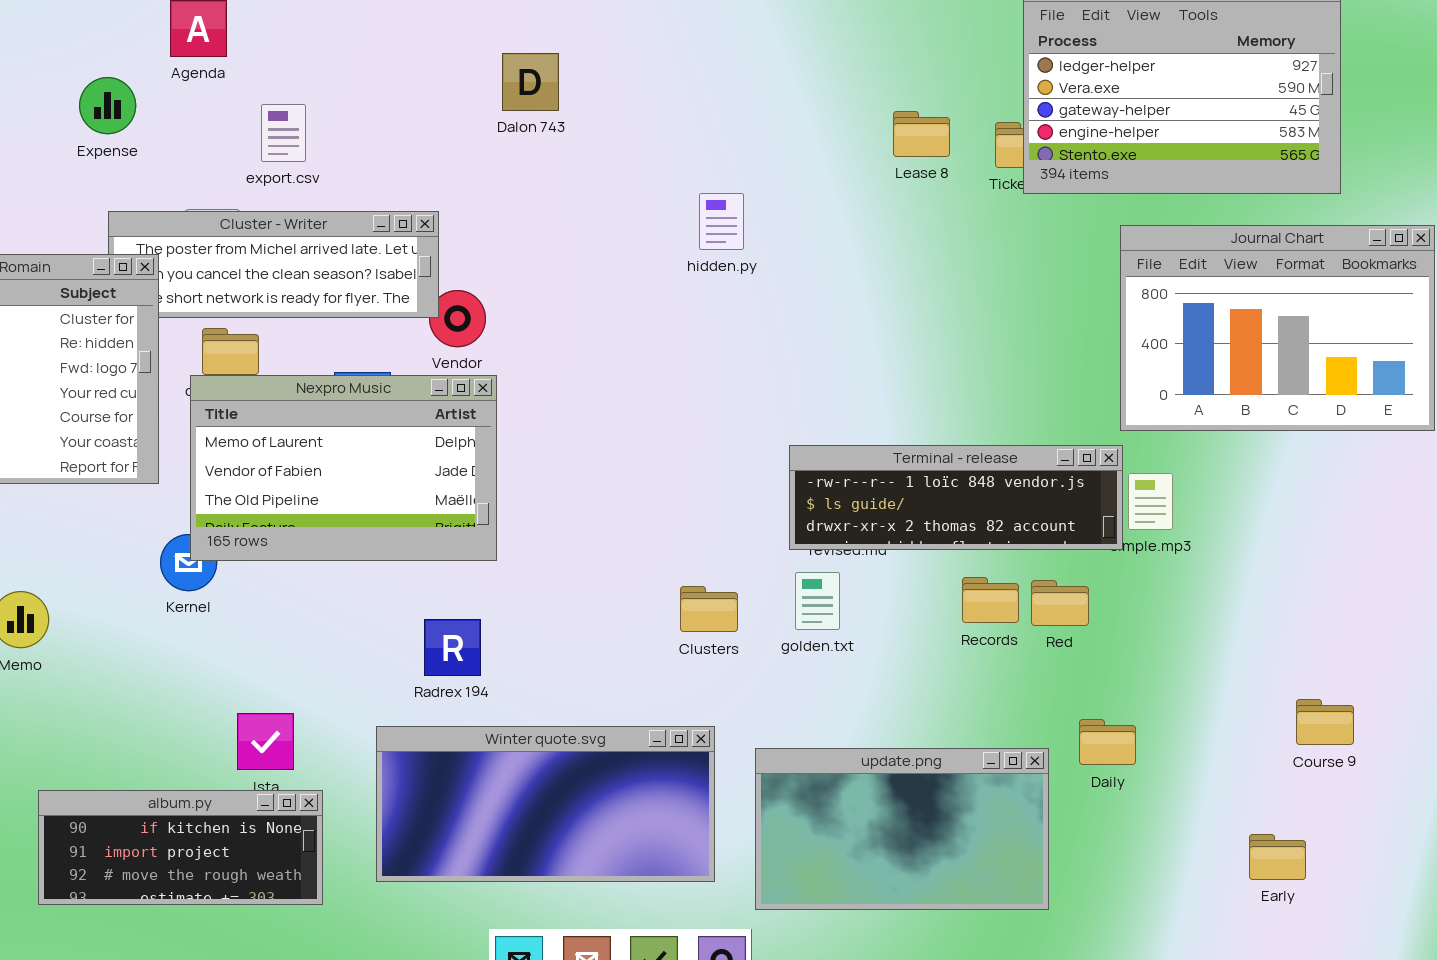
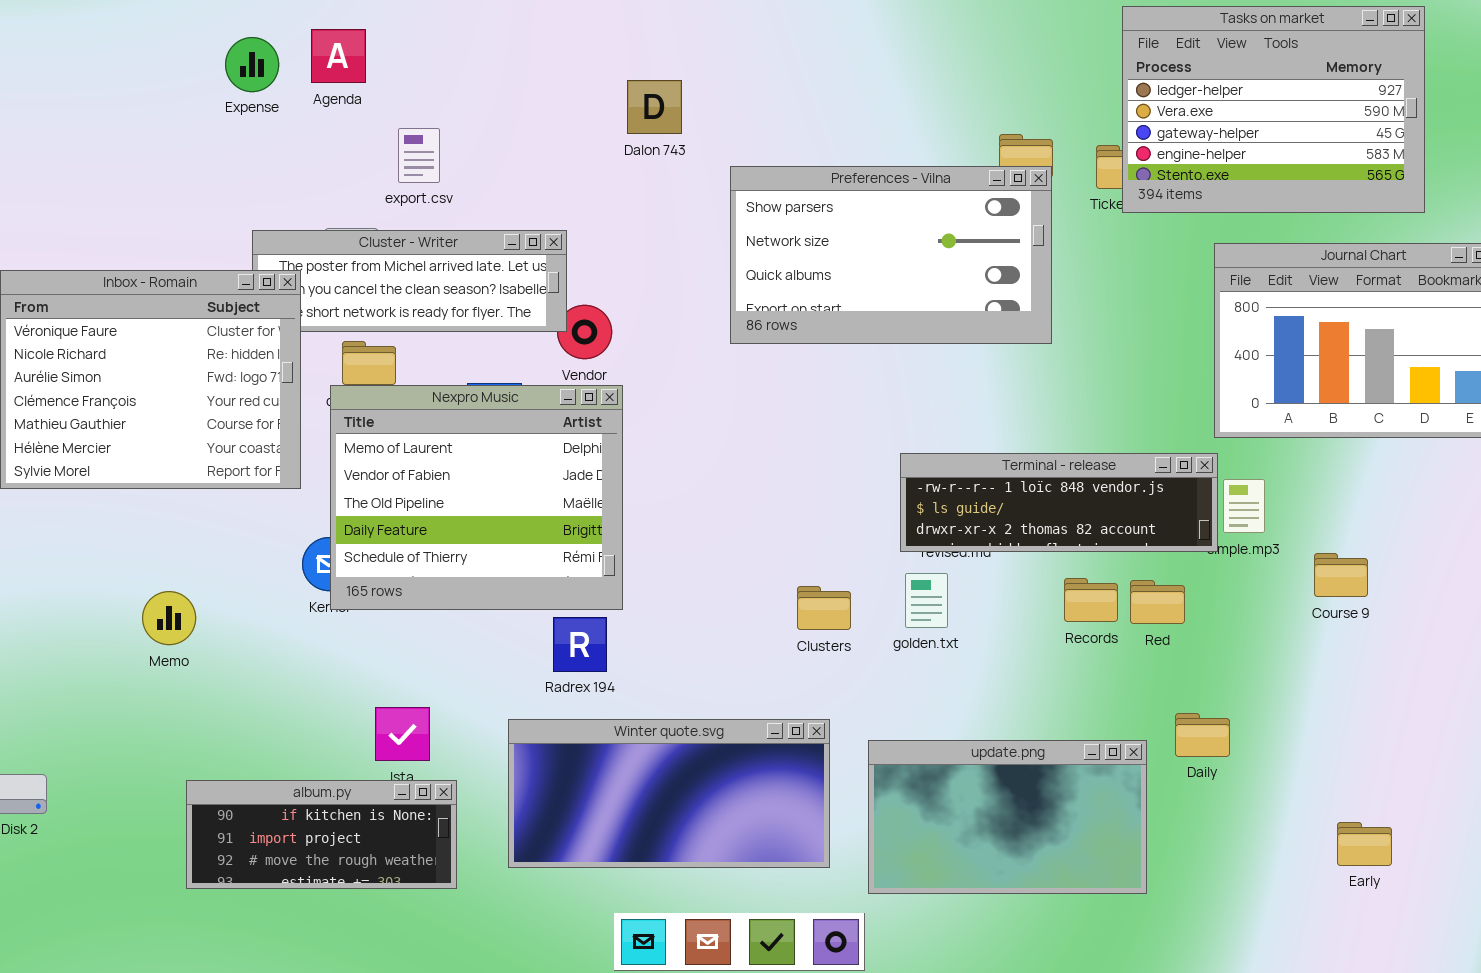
Expense: [79,77,136,134] -> [225,37,279,92], moved
Preferences - Vilna: none -> [730,166,1052,344], opened
Nexpro Music: [190,375,497,561] -> [330,385,623,610], resized
Course 9: [1296,699,1354,745] -> [1314,553,1368,597], moved

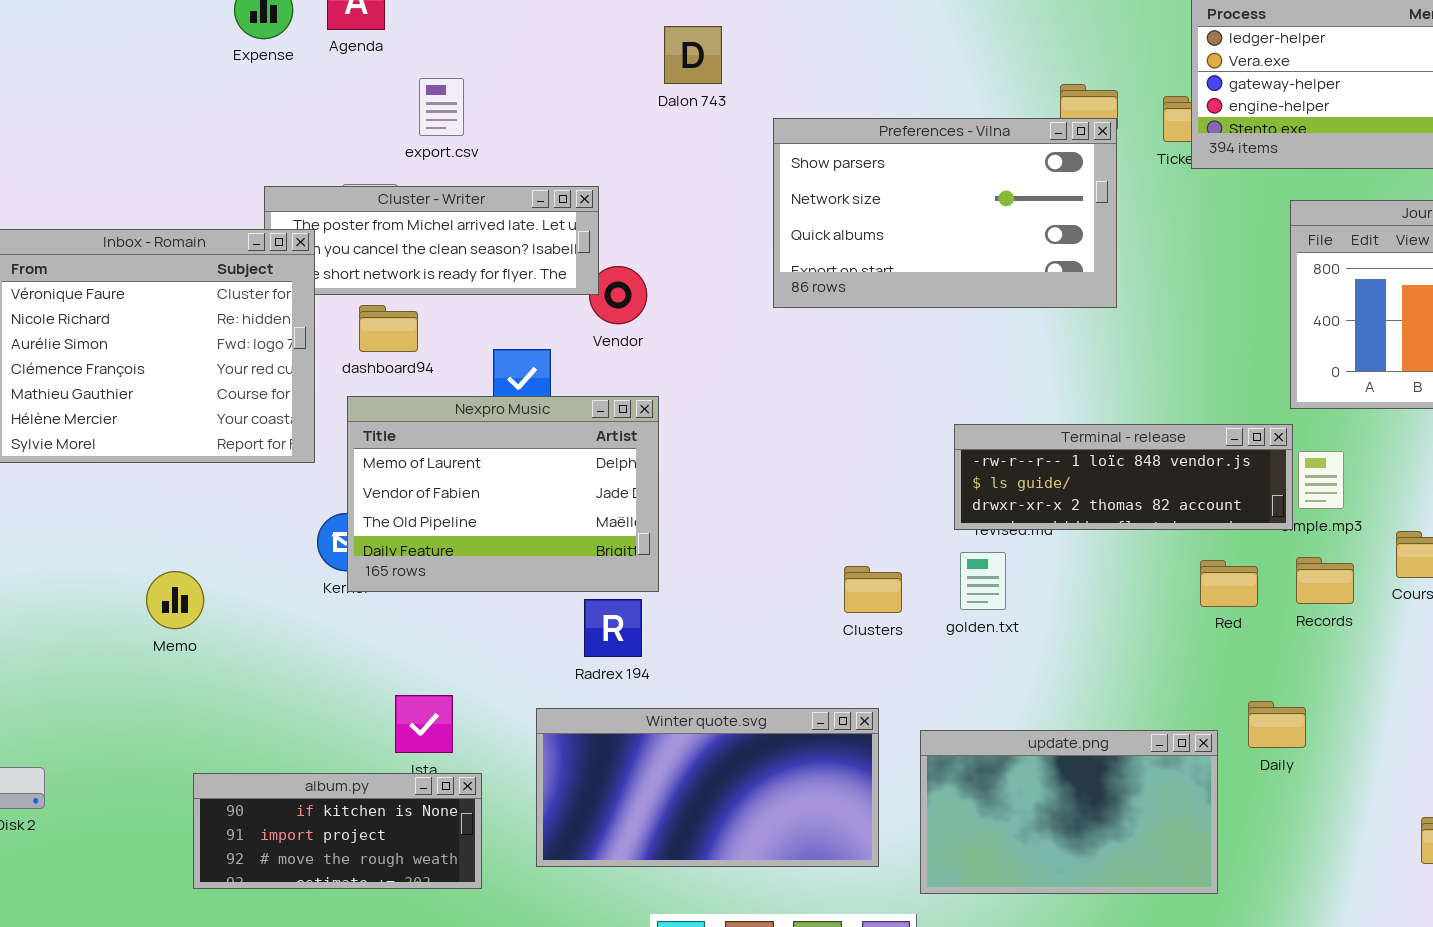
Nexpro Music: [330,385,623,610] -> [347,396,659,592], resized
Records: [1064,578,1118,622] -> [1296,557,1354,604], moved

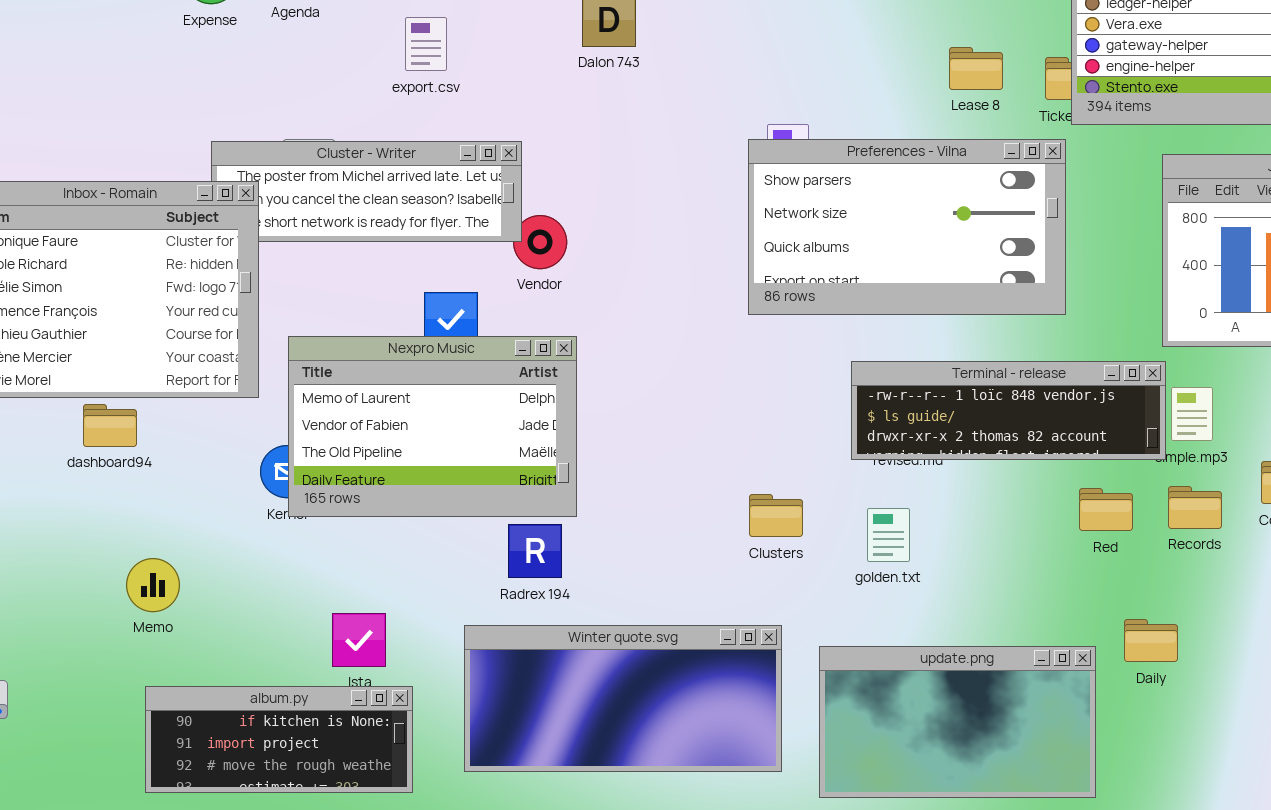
export.csv: [419,78,464,136] -> [405,17,447,71], moved
Preferences - Vilna: [773,118,1117,308] -> [748,139,1066,315], moved
dashboard94: [359,305,418,352] -> [83,404,137,447], moved
golden.txt: [960,552,1006,610] -> [867,508,910,562], moved
Memo: [146,571,204,629] -> [126,558,180,612], moved

